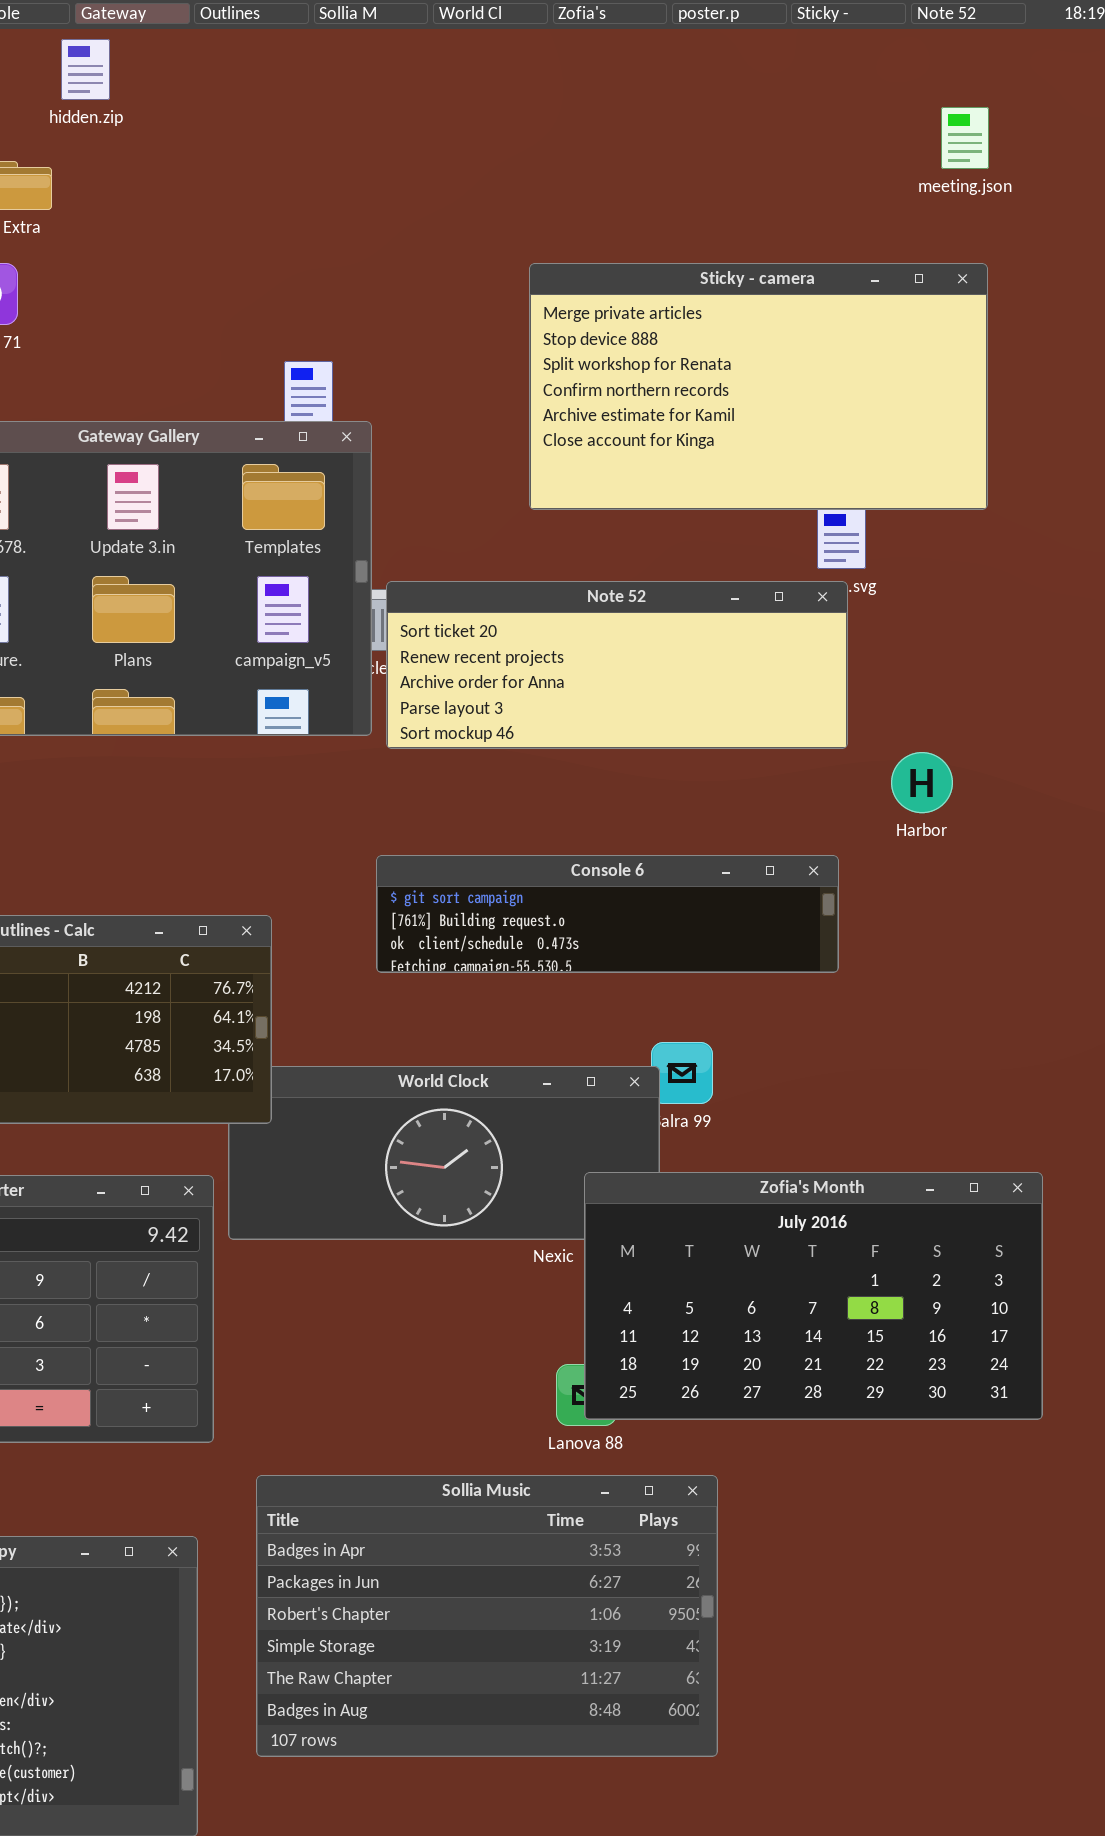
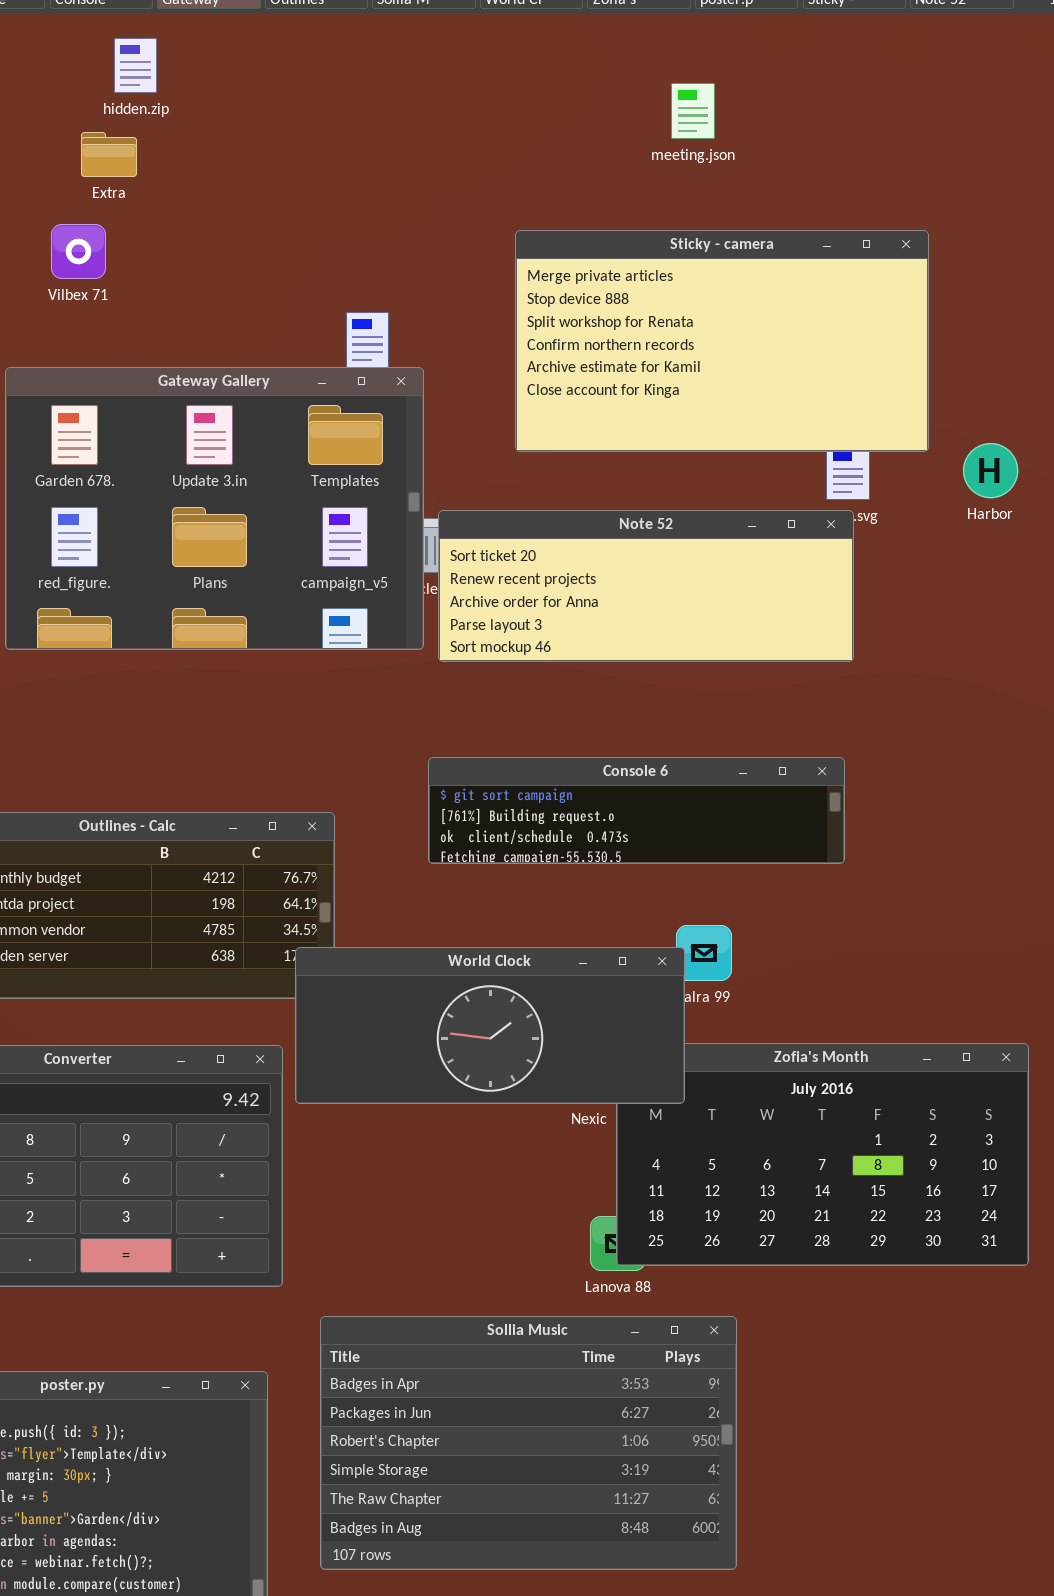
hidden.zip: [61,39,110,100] -> [114,38,157,93], moved
meeting.json: [941,107,989,169] -> [671,83,715,139], moved
Sticky - camera: [529,263,988,510] -> [515,230,929,452], moved
Harbor: [891,752,953,813] -> [963,443,1018,498], moved
World Clock: [228,1066,660,1240] -> [295,947,685,1104], raised

